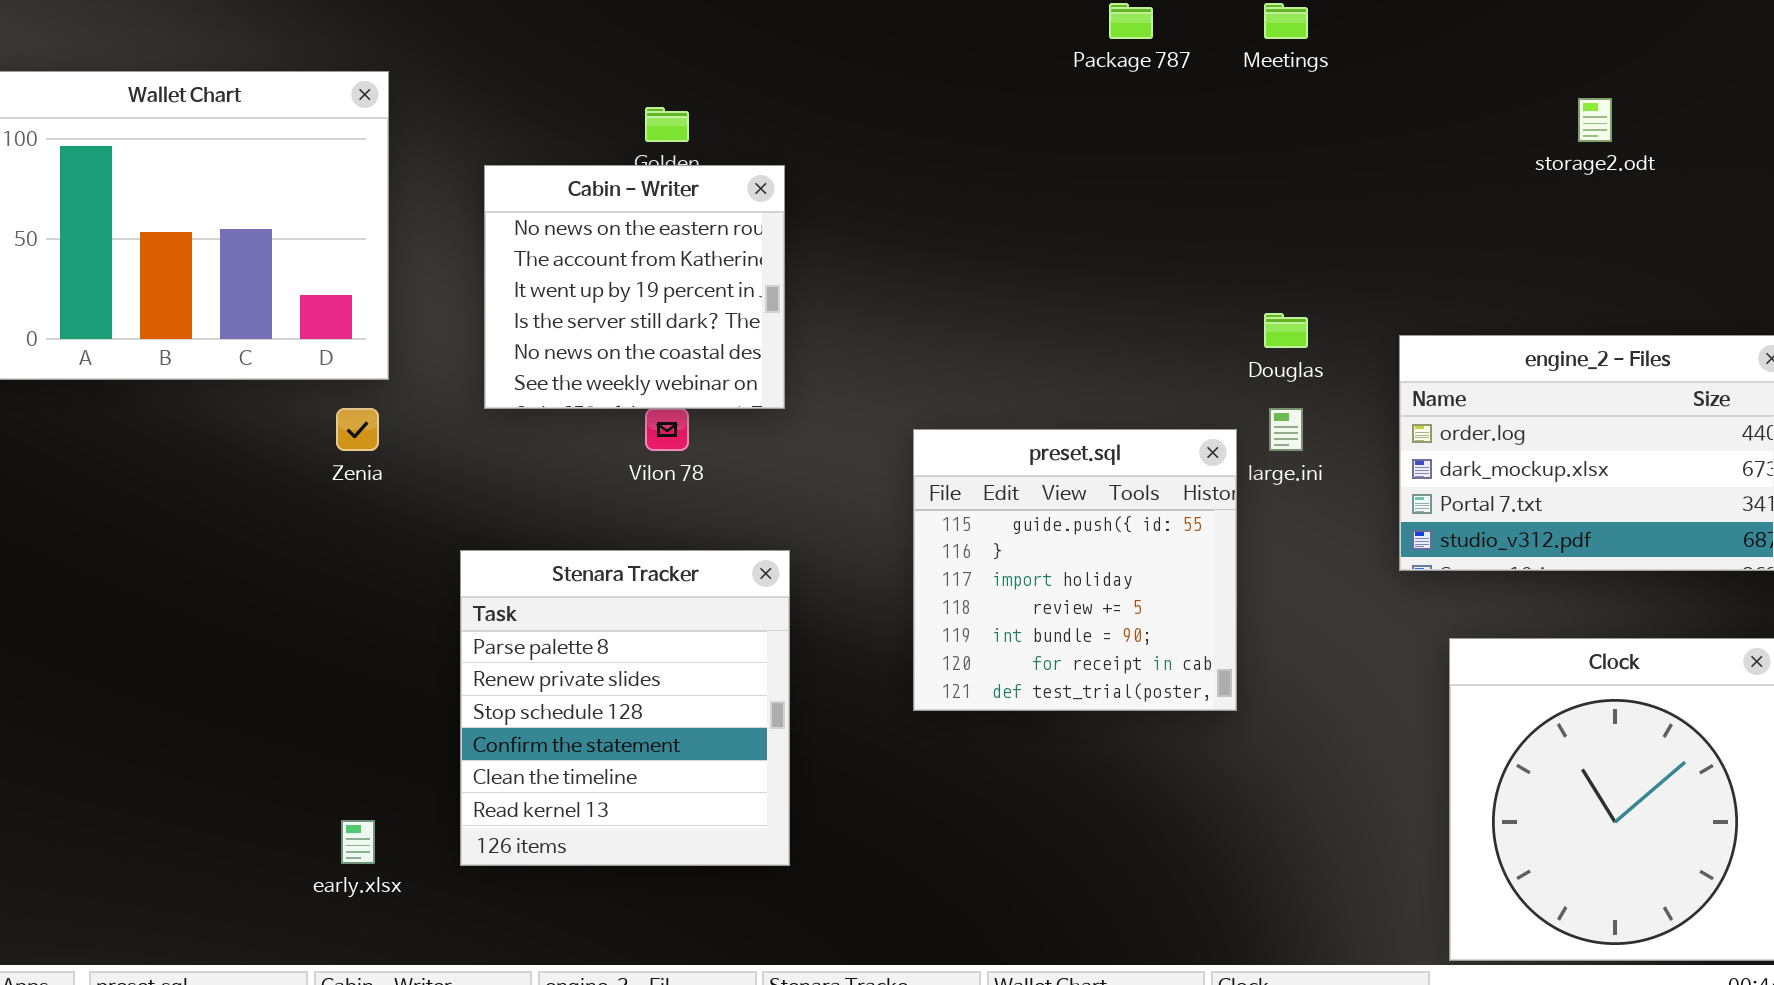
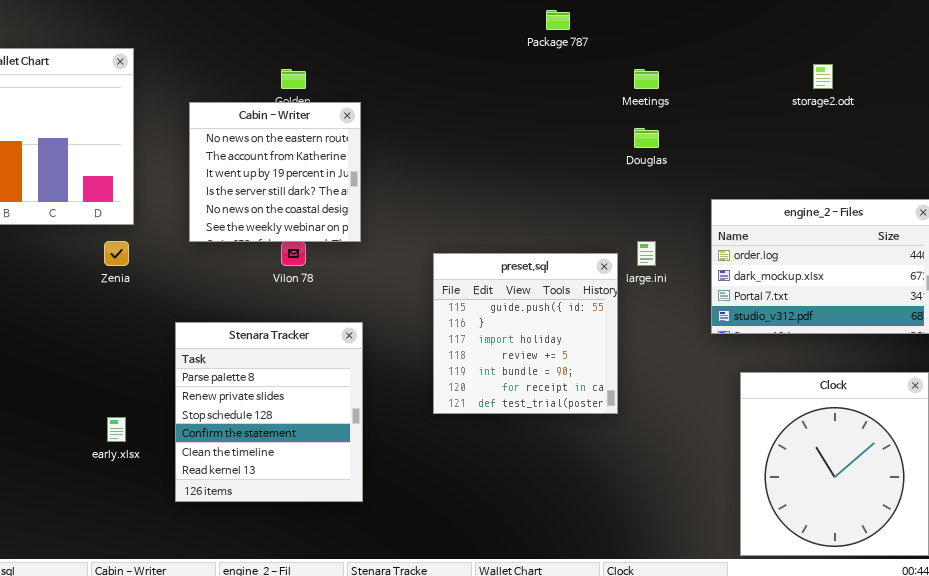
Meetings: [1264,3,1308,39] -> [634,69,659,89], moved
Douglas: [1264,313,1308,348] -> [634,128,659,148], moved
early.xlsx: [341,820,375,864] -> [107,417,126,442], moved

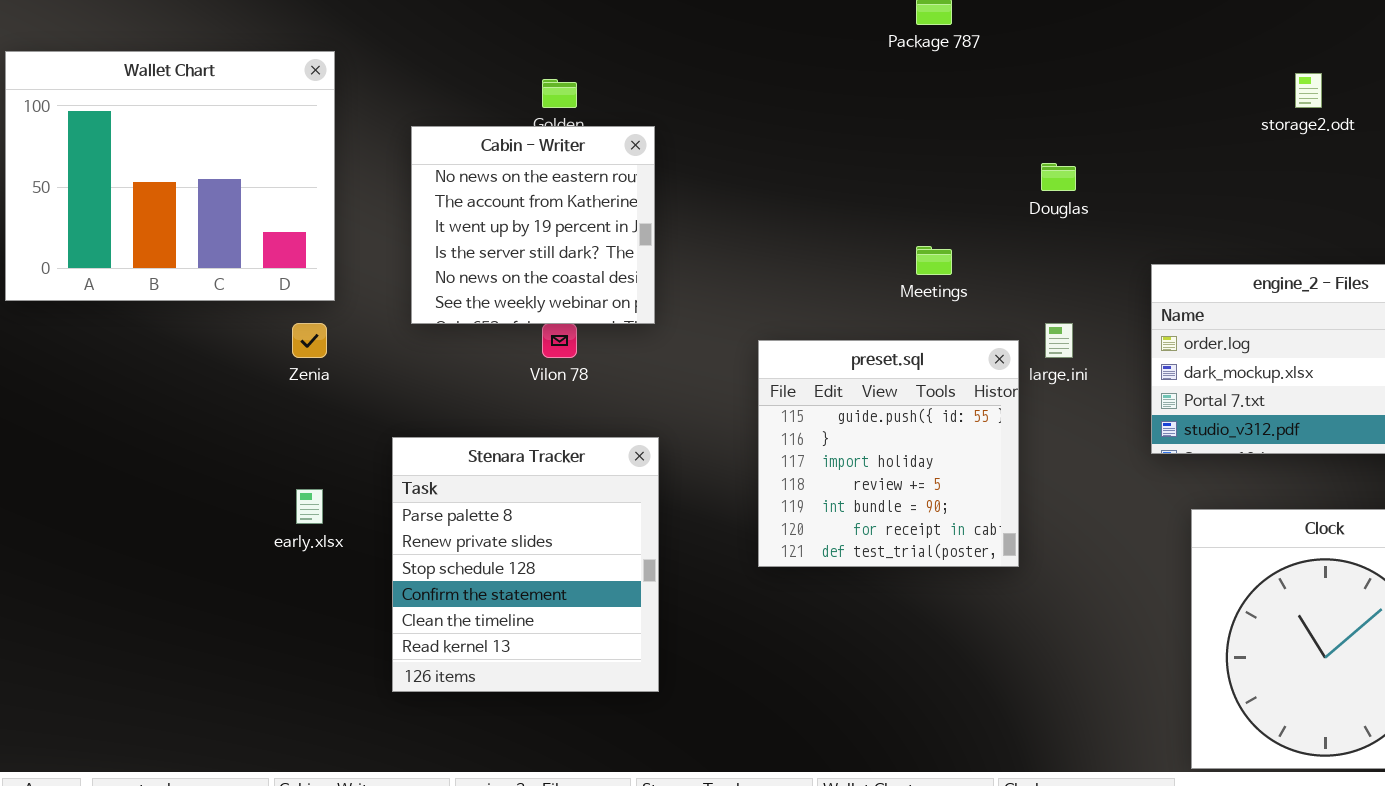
Meetings: [634,69,659,89] -> [916,246,952,275], moved
early.xlsx: [107,417,126,442] -> [296,489,323,524], moved

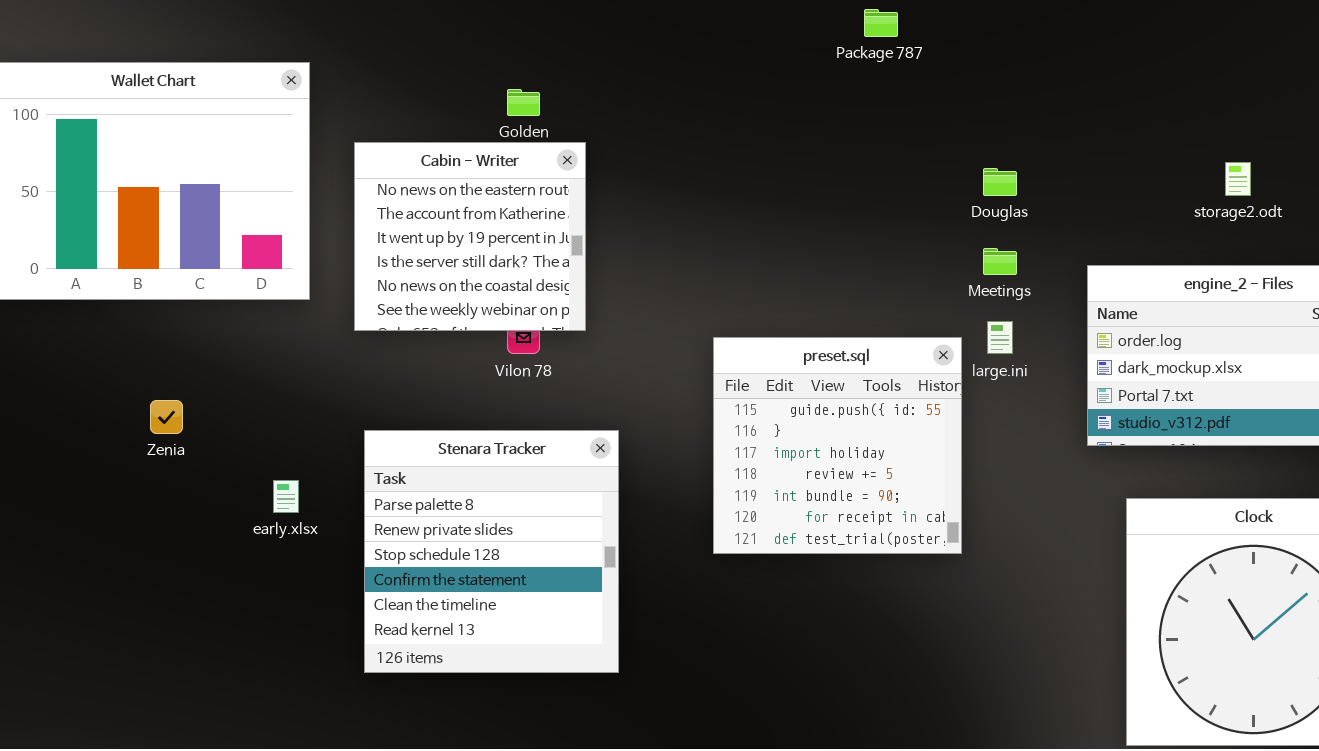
storage2.odt: [1295,73,1322,108] -> [1225,162,1251,196], moved
Cabin - Writer: [411,126,655,324] -> [354,142,586,331], moved
Meetings: [916,246,952,275] -> [983,248,1017,275], moved
Zenia: [292,323,327,358] -> [150,400,183,434], moved

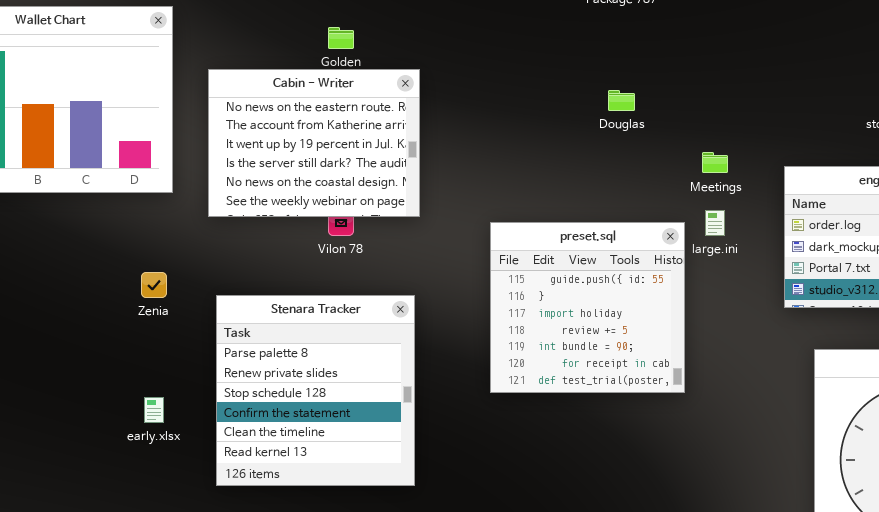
Cabin - Writer: [354,142,586,331] -> [208,69,420,217], resized
Douglas: [983,168,1017,196] -> [608,90,635,111], moved
Zenia: [150,400,183,434] -> [141,272,167,298], moved
early.xlsx: [273,480,299,513] -> [144,397,164,423], moved

